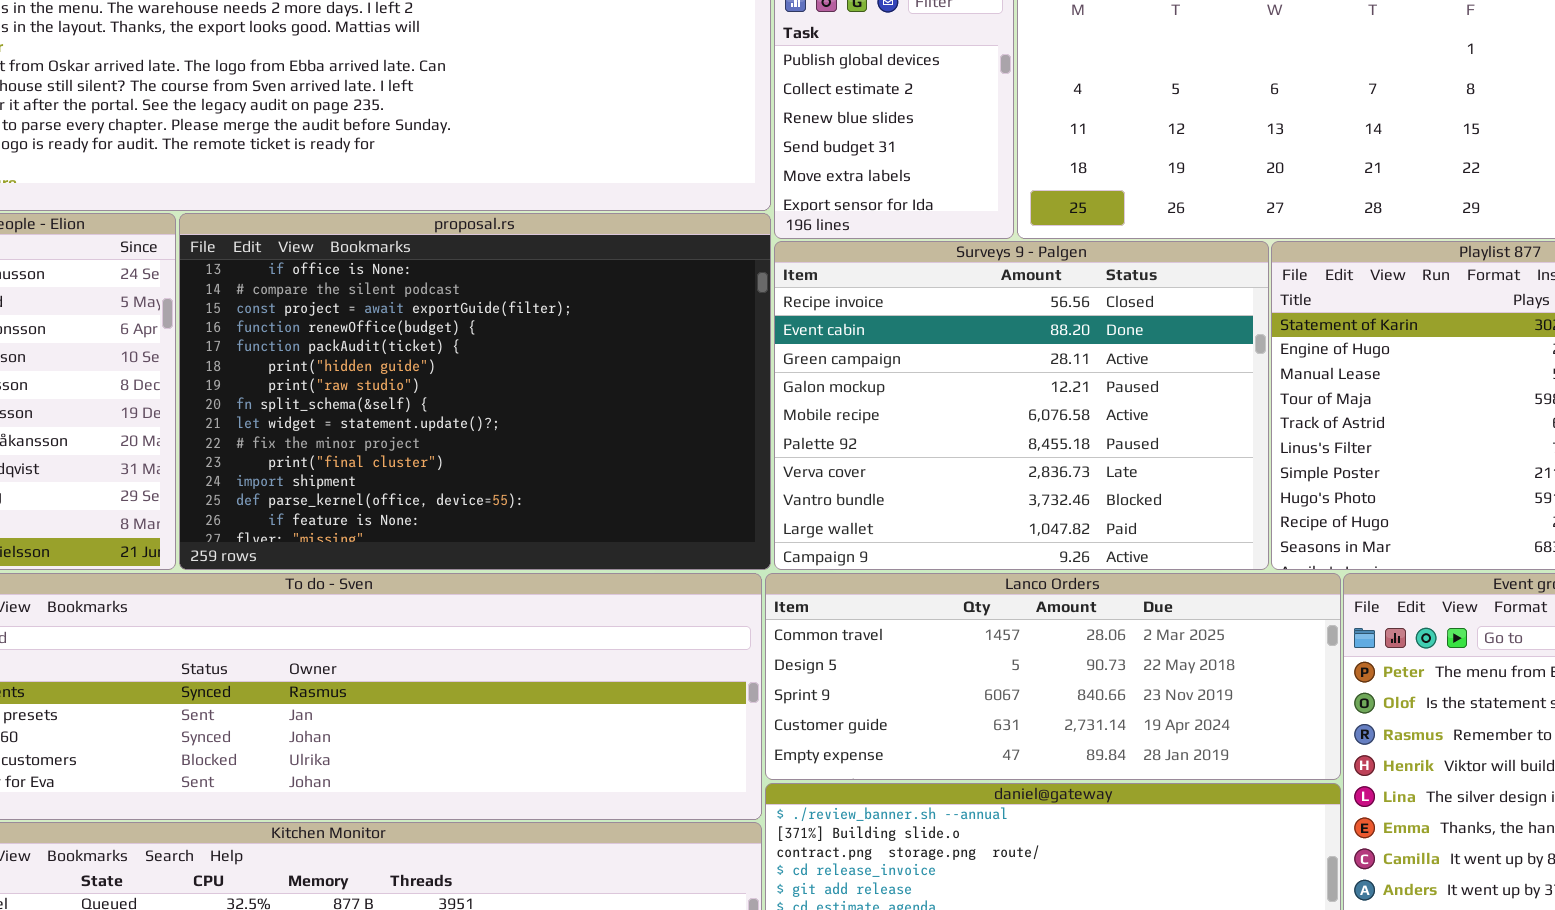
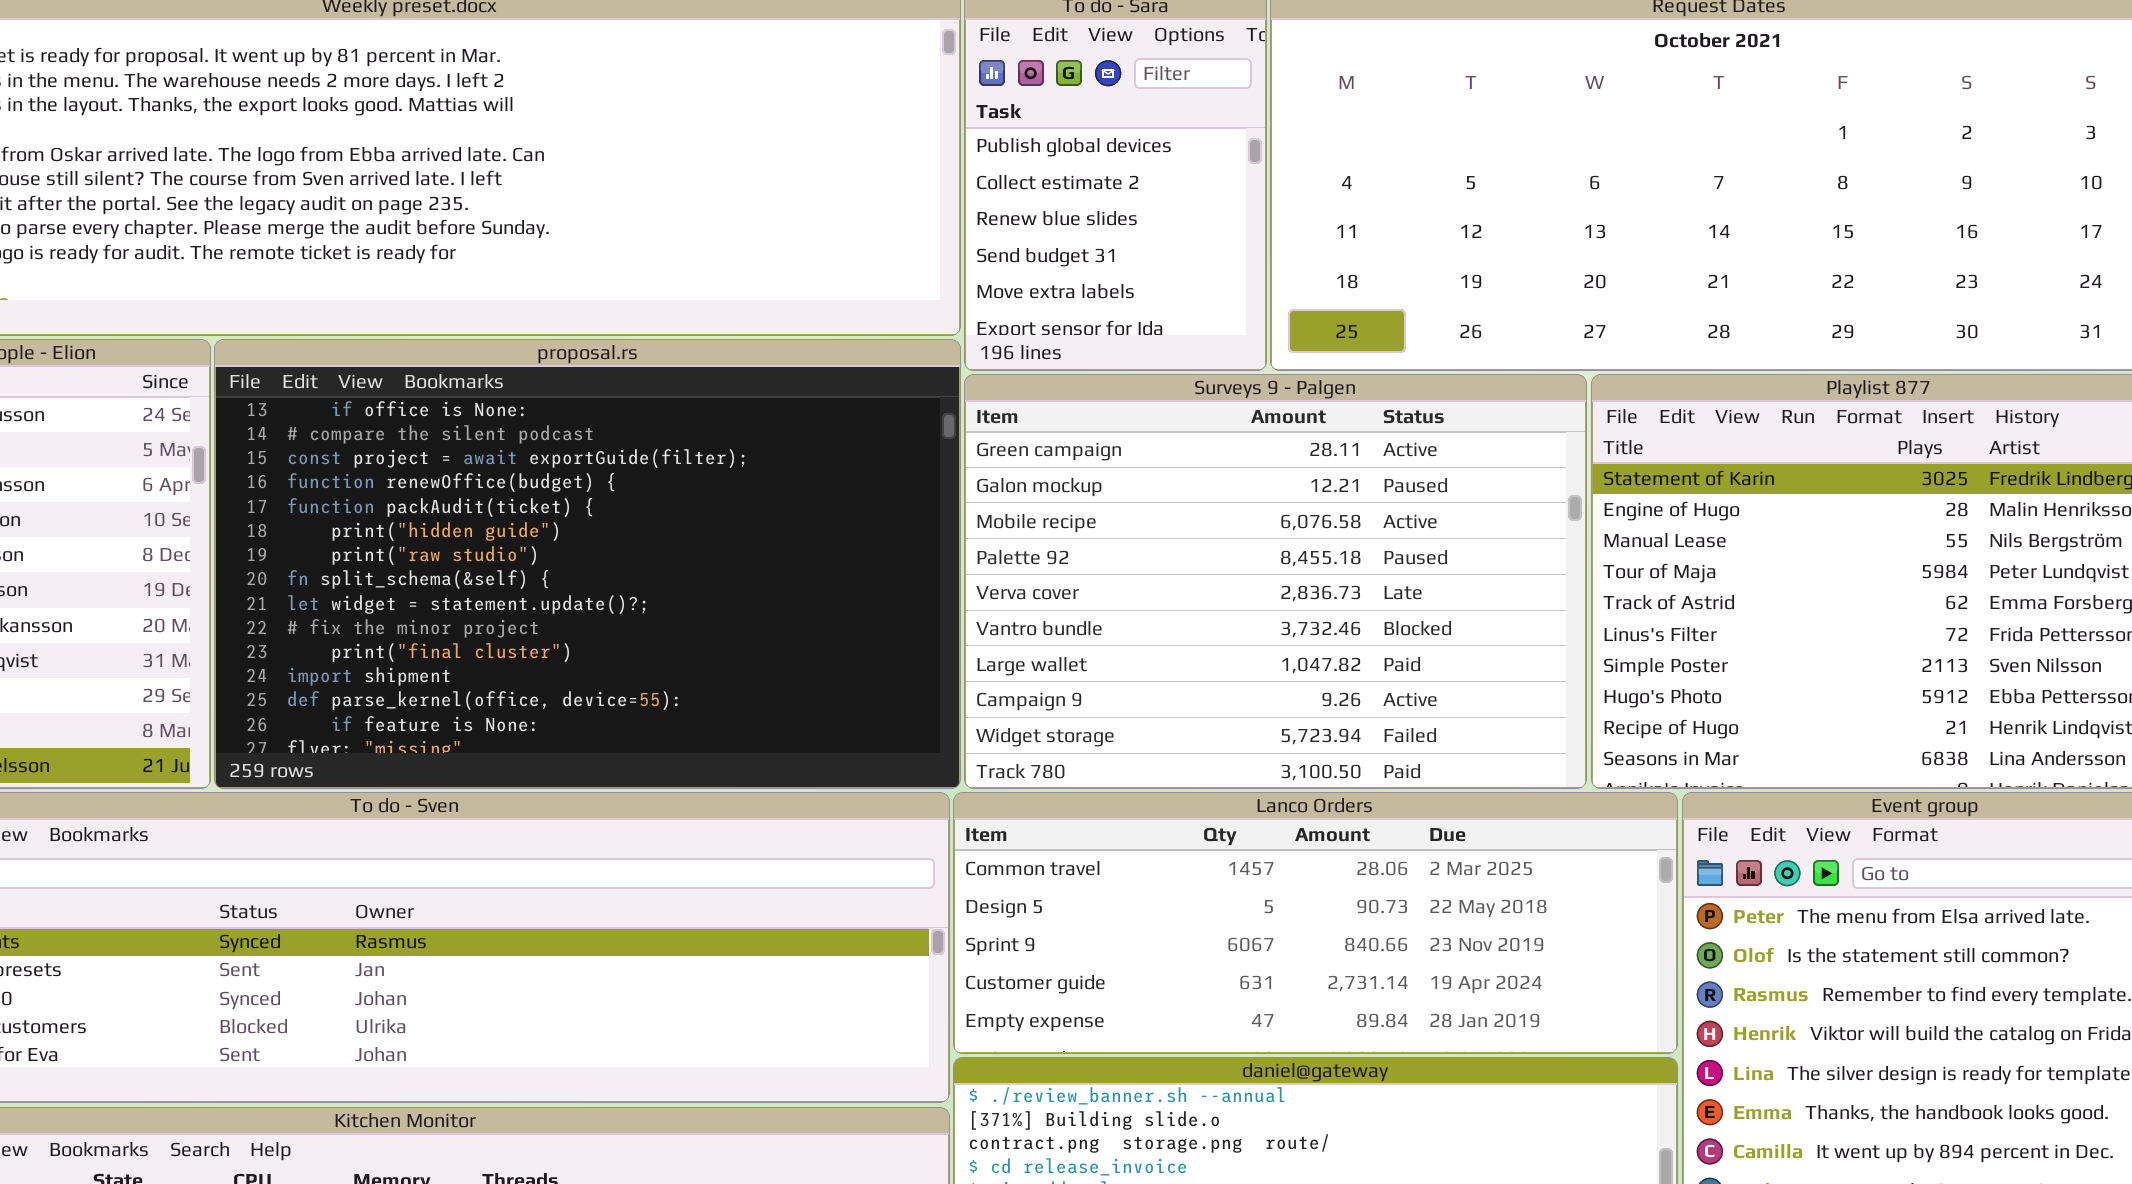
Surveys 9 - Palgen: [774,241,1269,570] -> [964,374,1587,789], scrolled down 2 rows

